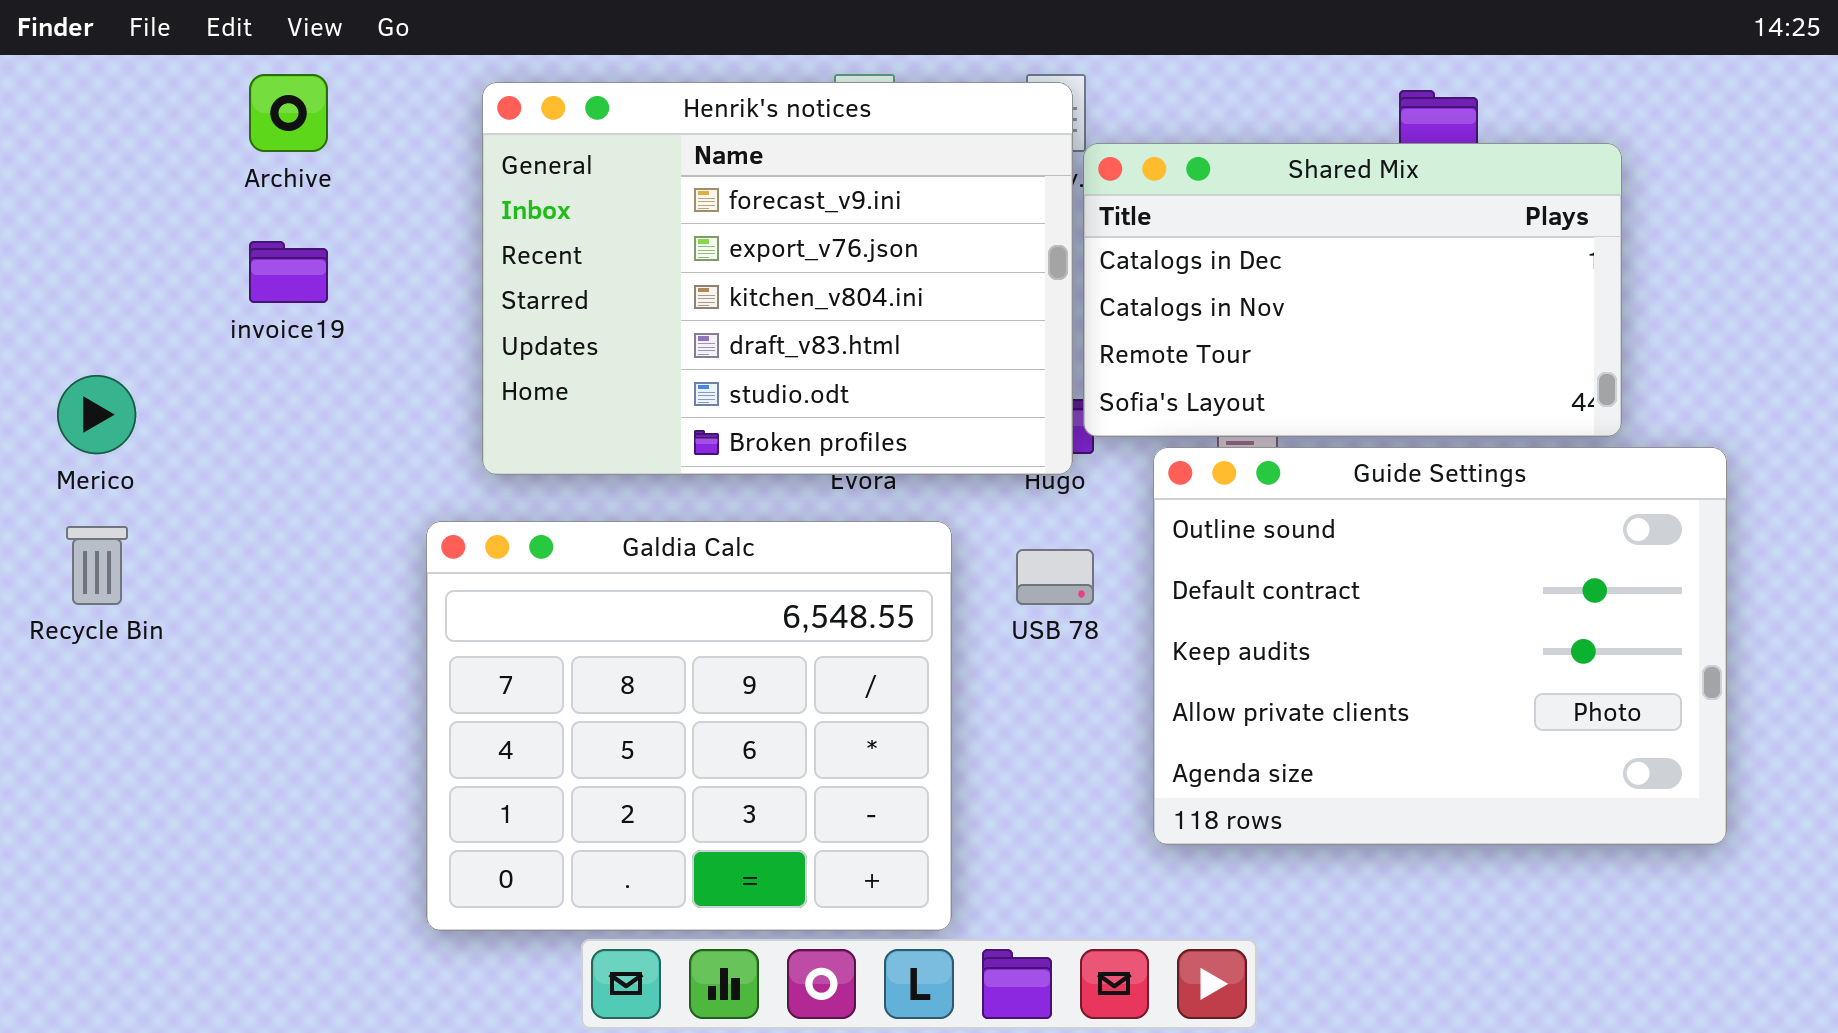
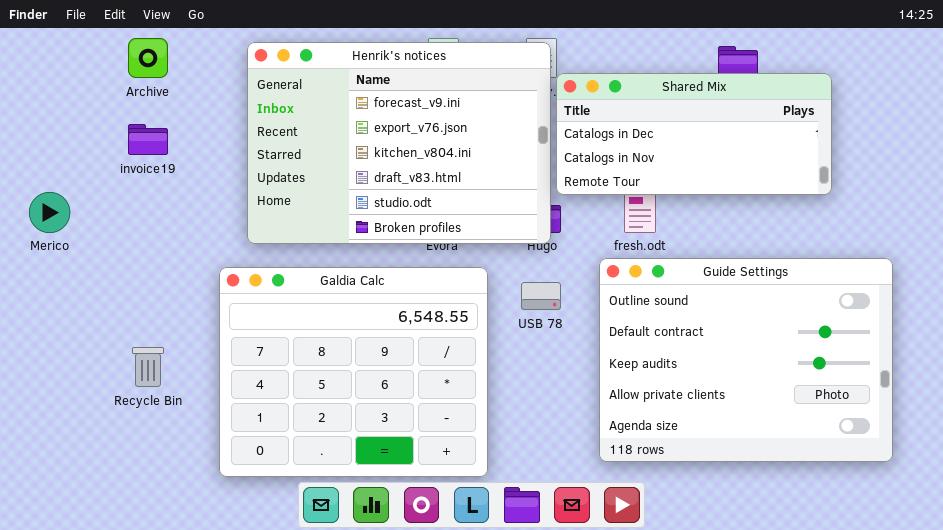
Shared Mix: [1083,143,1622,437] -> [556,73,832,195], resized
Guide Settings: [1153,447,1727,845] -> [599,258,893,462], moved
Recycle Bin: [66,526,128,605] -> [132,347,164,387], moved

